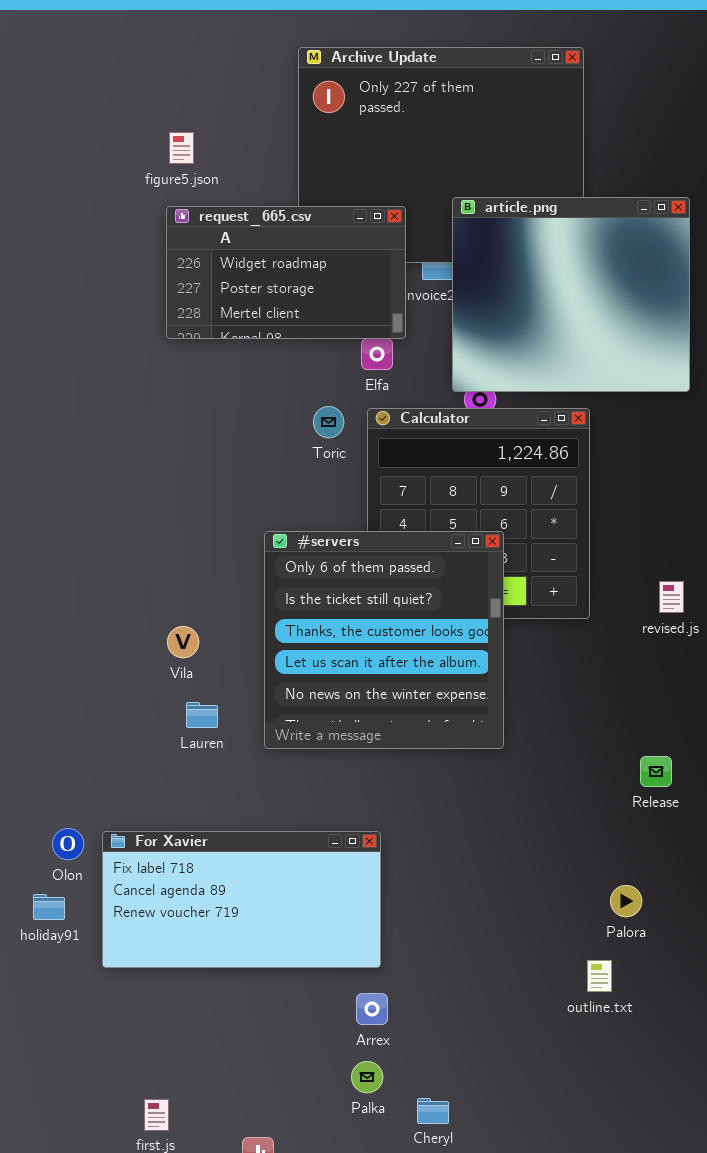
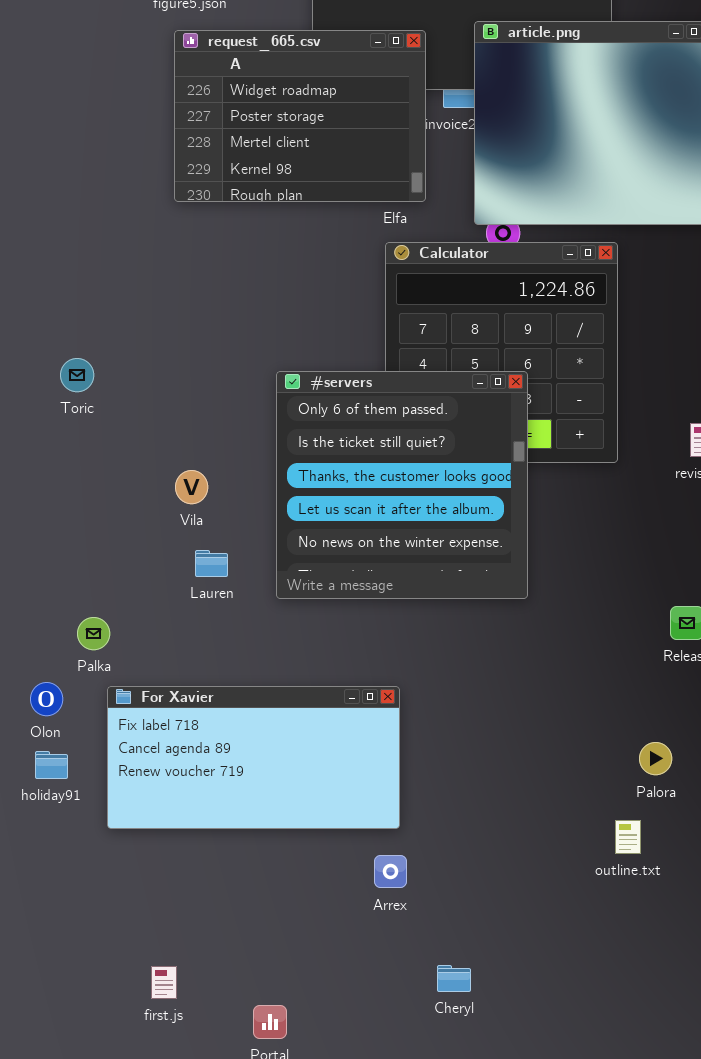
request_665.csv: [166,206,406,339] -> [174,30,426,202], resized
Toric: [313,406,344,438] -> [60,358,94,392], moved
Olon: [52,828,84,860] -> [30,682,63,716], moved
Palka: [351,1061,383,1093] -> [77,617,110,650], moved

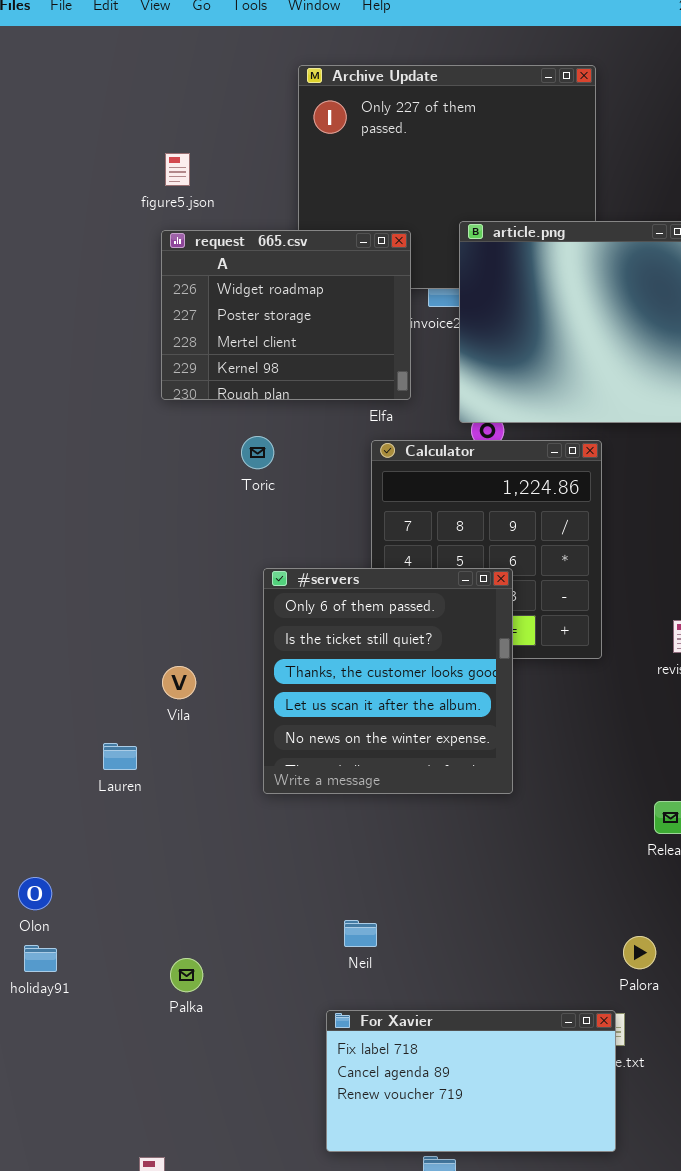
Toric: [60,358,94,392] -> [241,436,274,469], moved
Lauren: [195,550,228,577] -> [103,743,137,770], moved
Palka: [77,617,110,650] -> [170,958,203,992], moved
For Xavier: [107,686,400,829] -> [326,1010,616,1152], moved

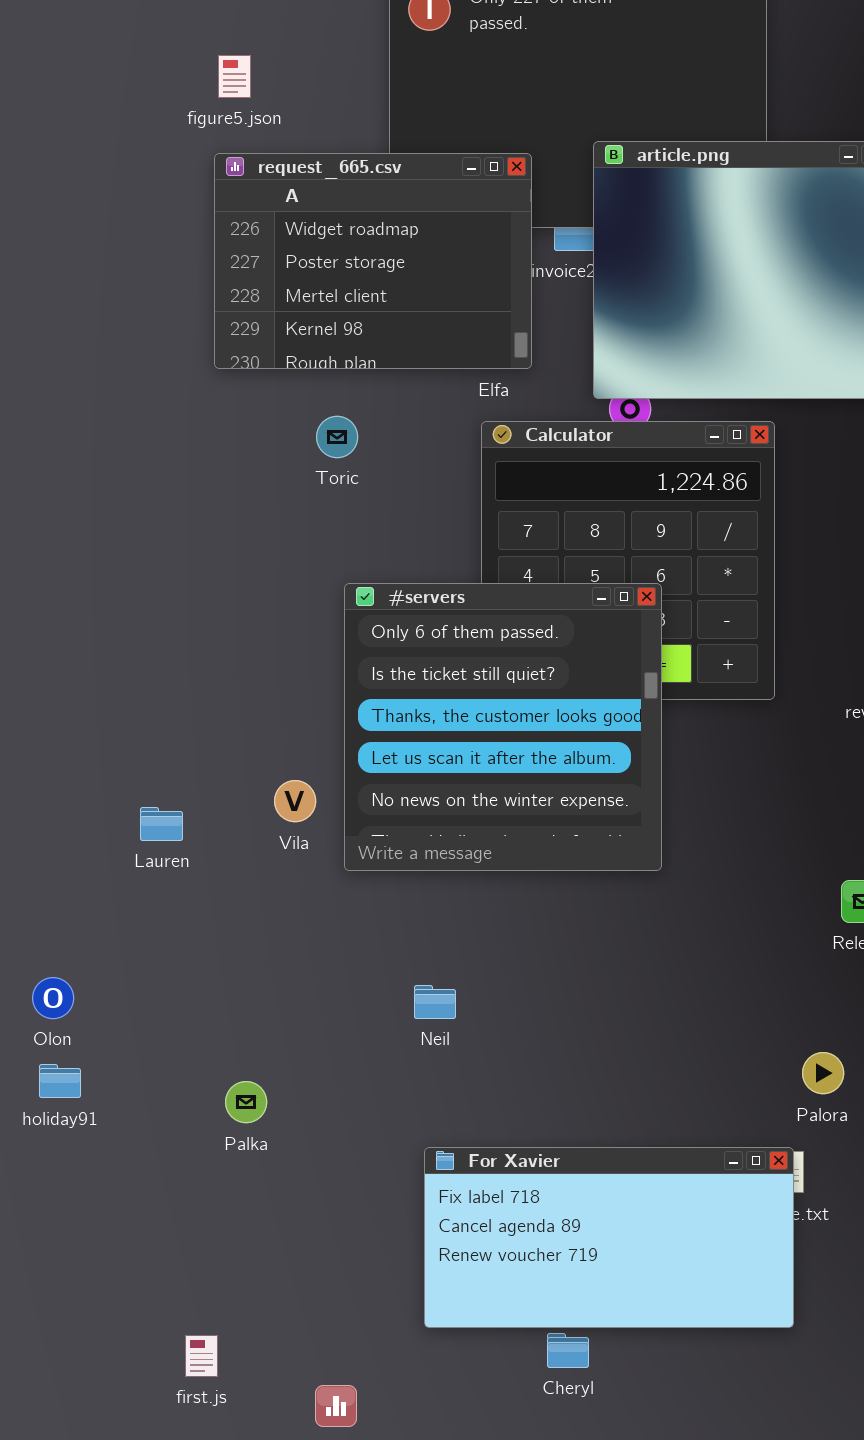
Vila: [162,666,196,699] -> [274,780,316,822], moved
Neil: [344,920,377,947] -> [414,985,456,1019], moved

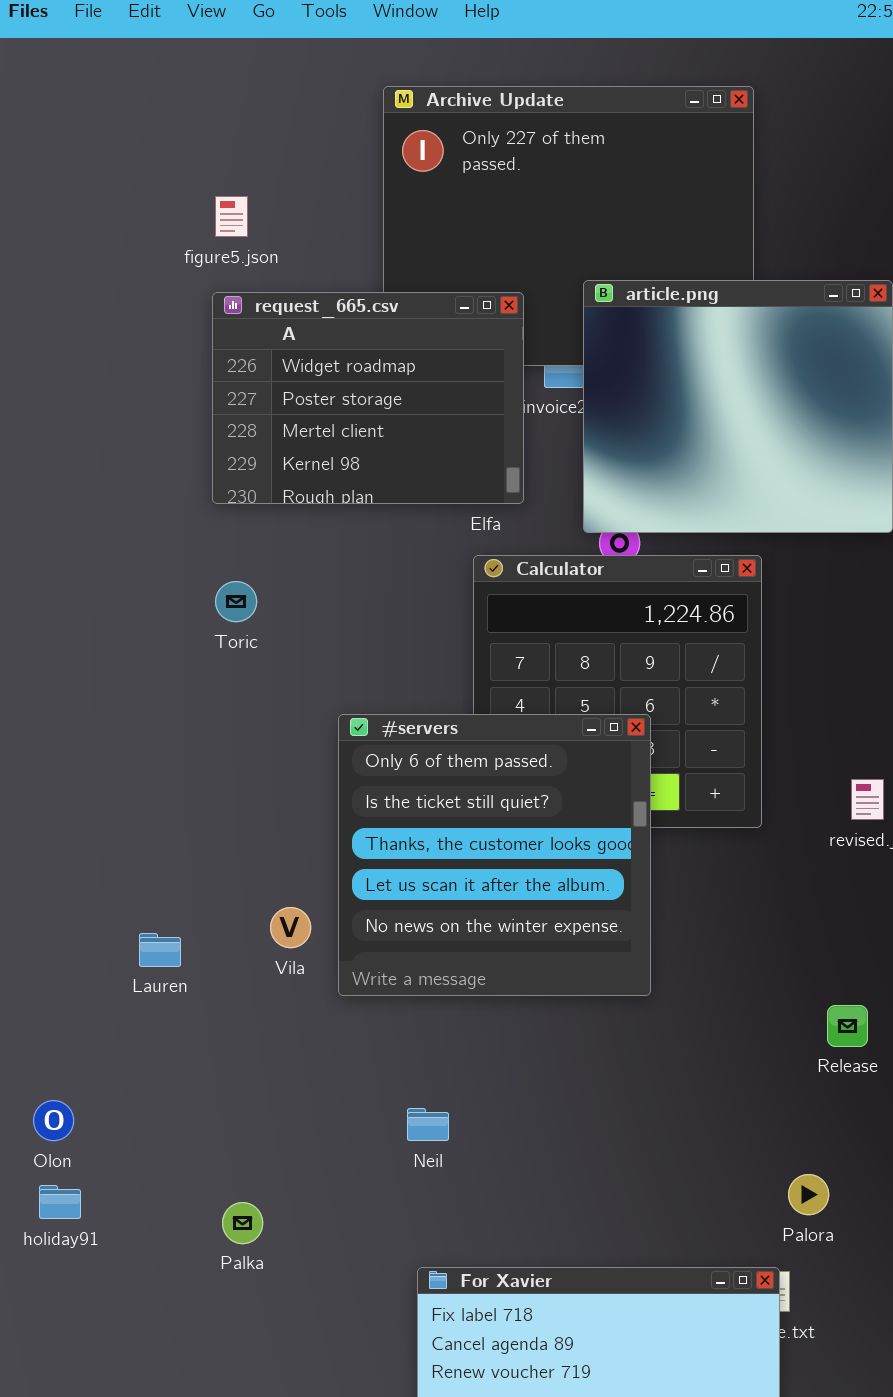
Toric: [316,416,358,458] -> [215,581,257,622], moved

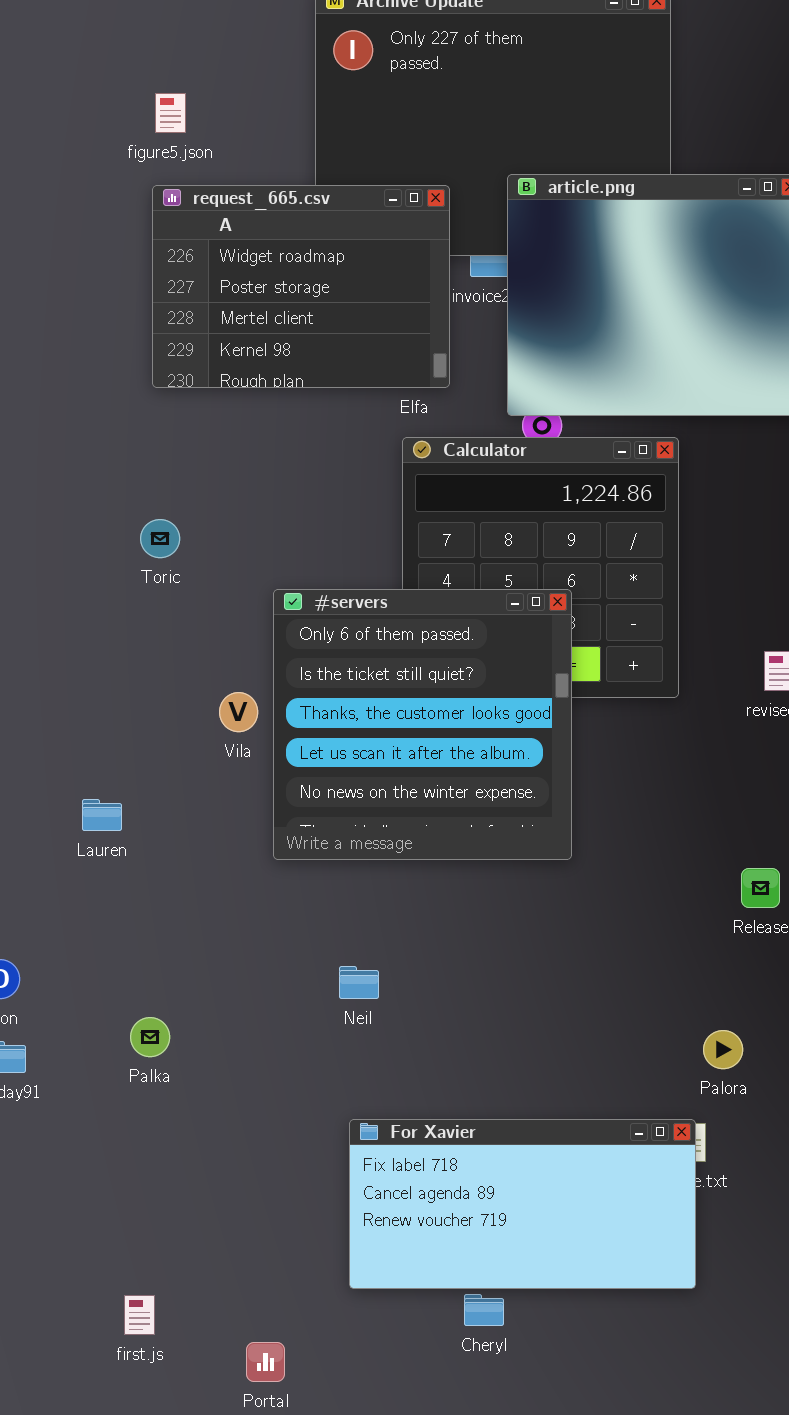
Toric: [215,581,257,622] -> [140,519,180,558], moved
Vila: [270,907,311,948] -> [219,692,258,732], moved
Palka: [222,1202,263,1244] -> [130,1017,170,1057], moved

